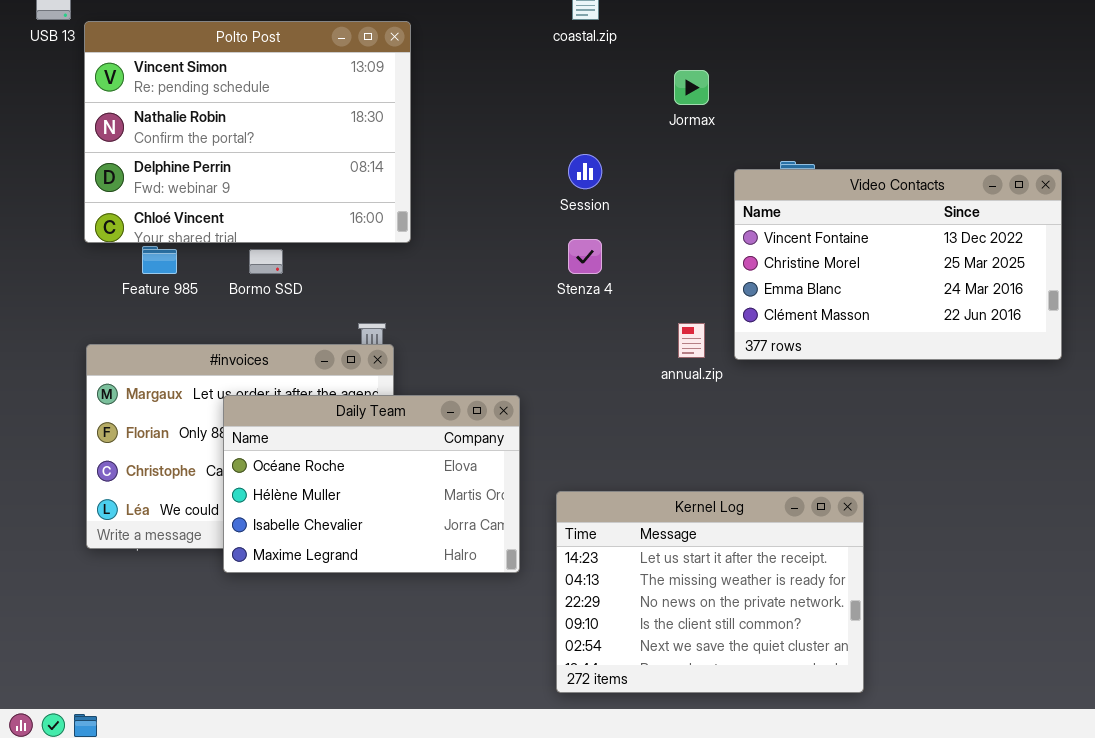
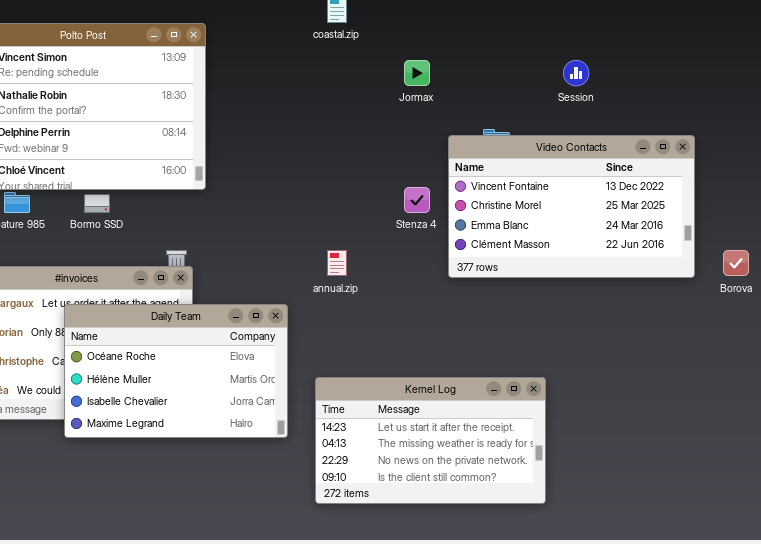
Session: [568,154,602,189] -> [563,60,589,86], moved
Stenza 4: [568,239,602,274] -> [404,187,430,213], moved
annual.zip: [678,323,705,358] -> [327,250,347,276], moved
Kernel Log: [556,491,864,693] -> [315,377,546,504], resized

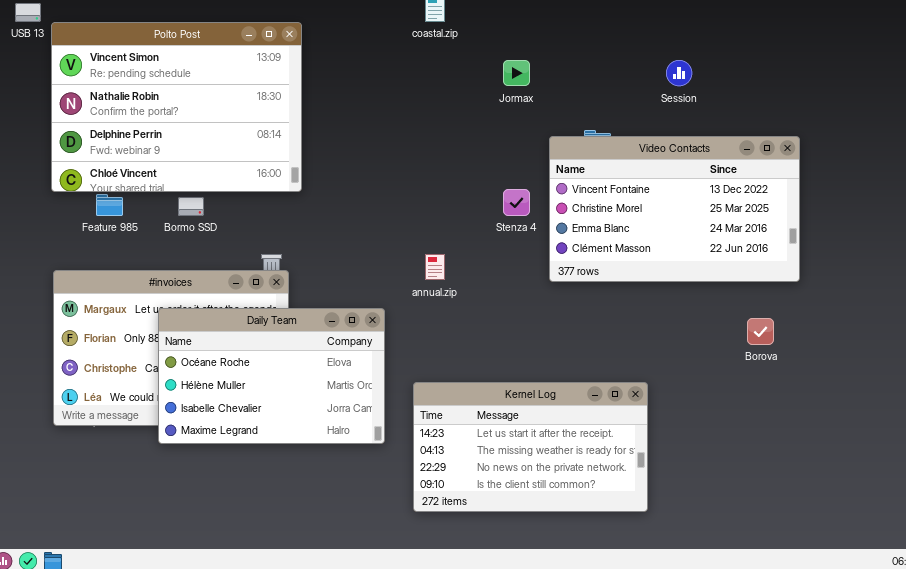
Borova: [723,250,749,276] -> [747,318,774,345], moved

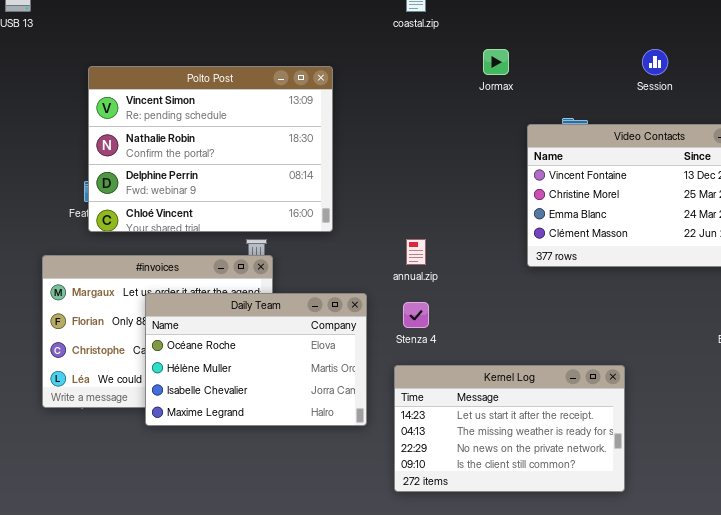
Polto Post: [51,22,302,192] -> [88,66,333,232], moved
Stenza 4: [503,189,530,216] -> [403,302,429,328], moved

